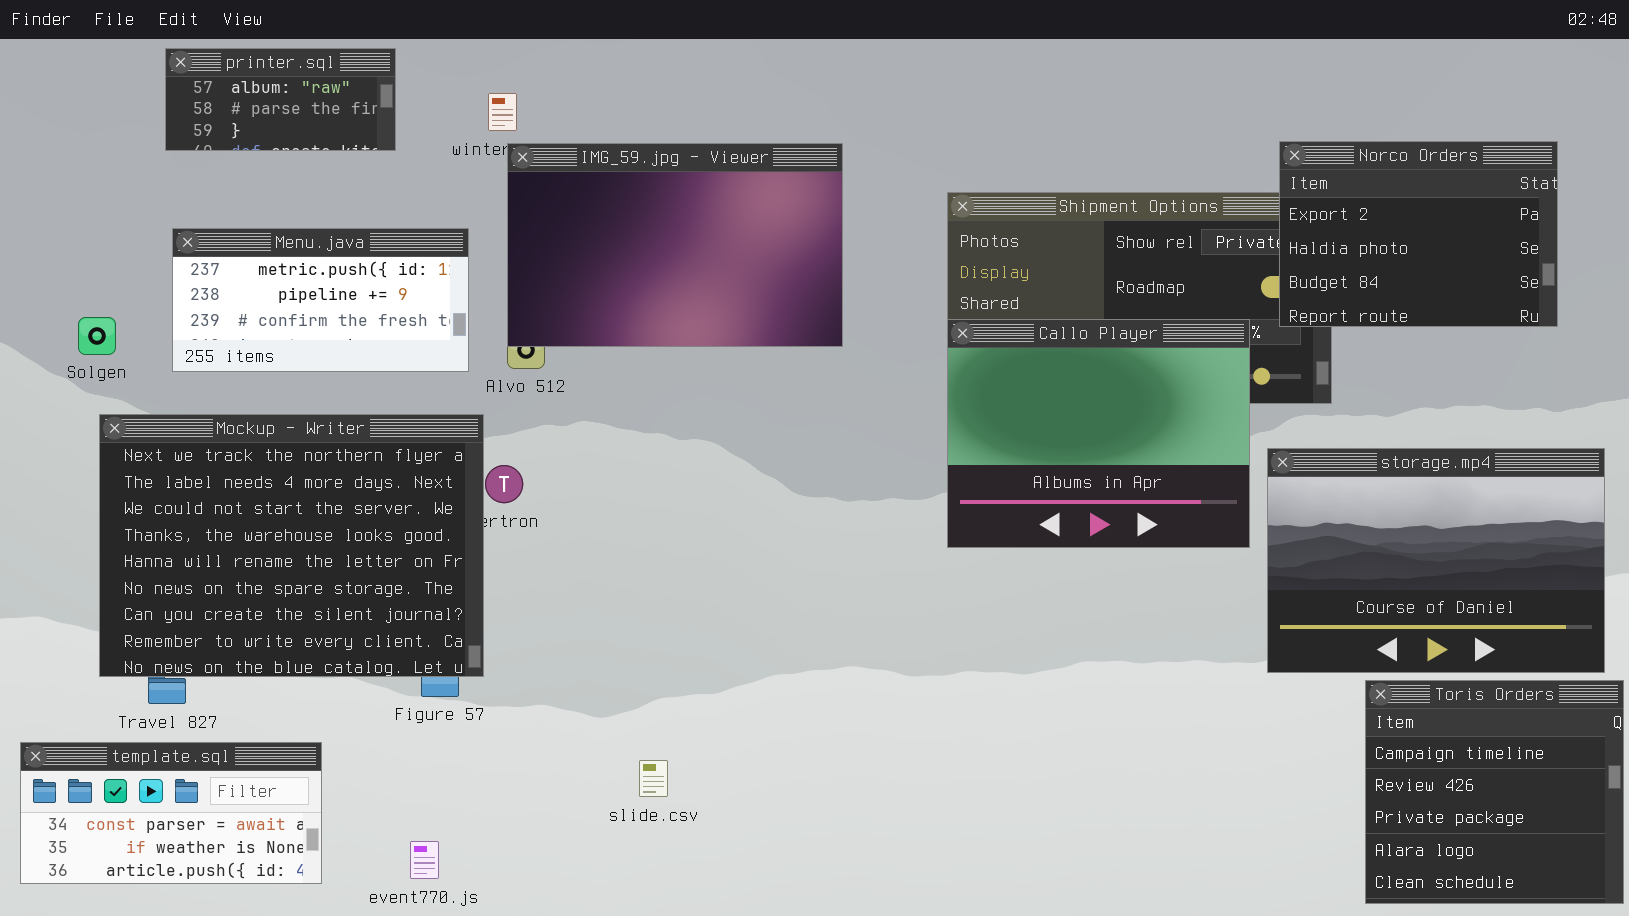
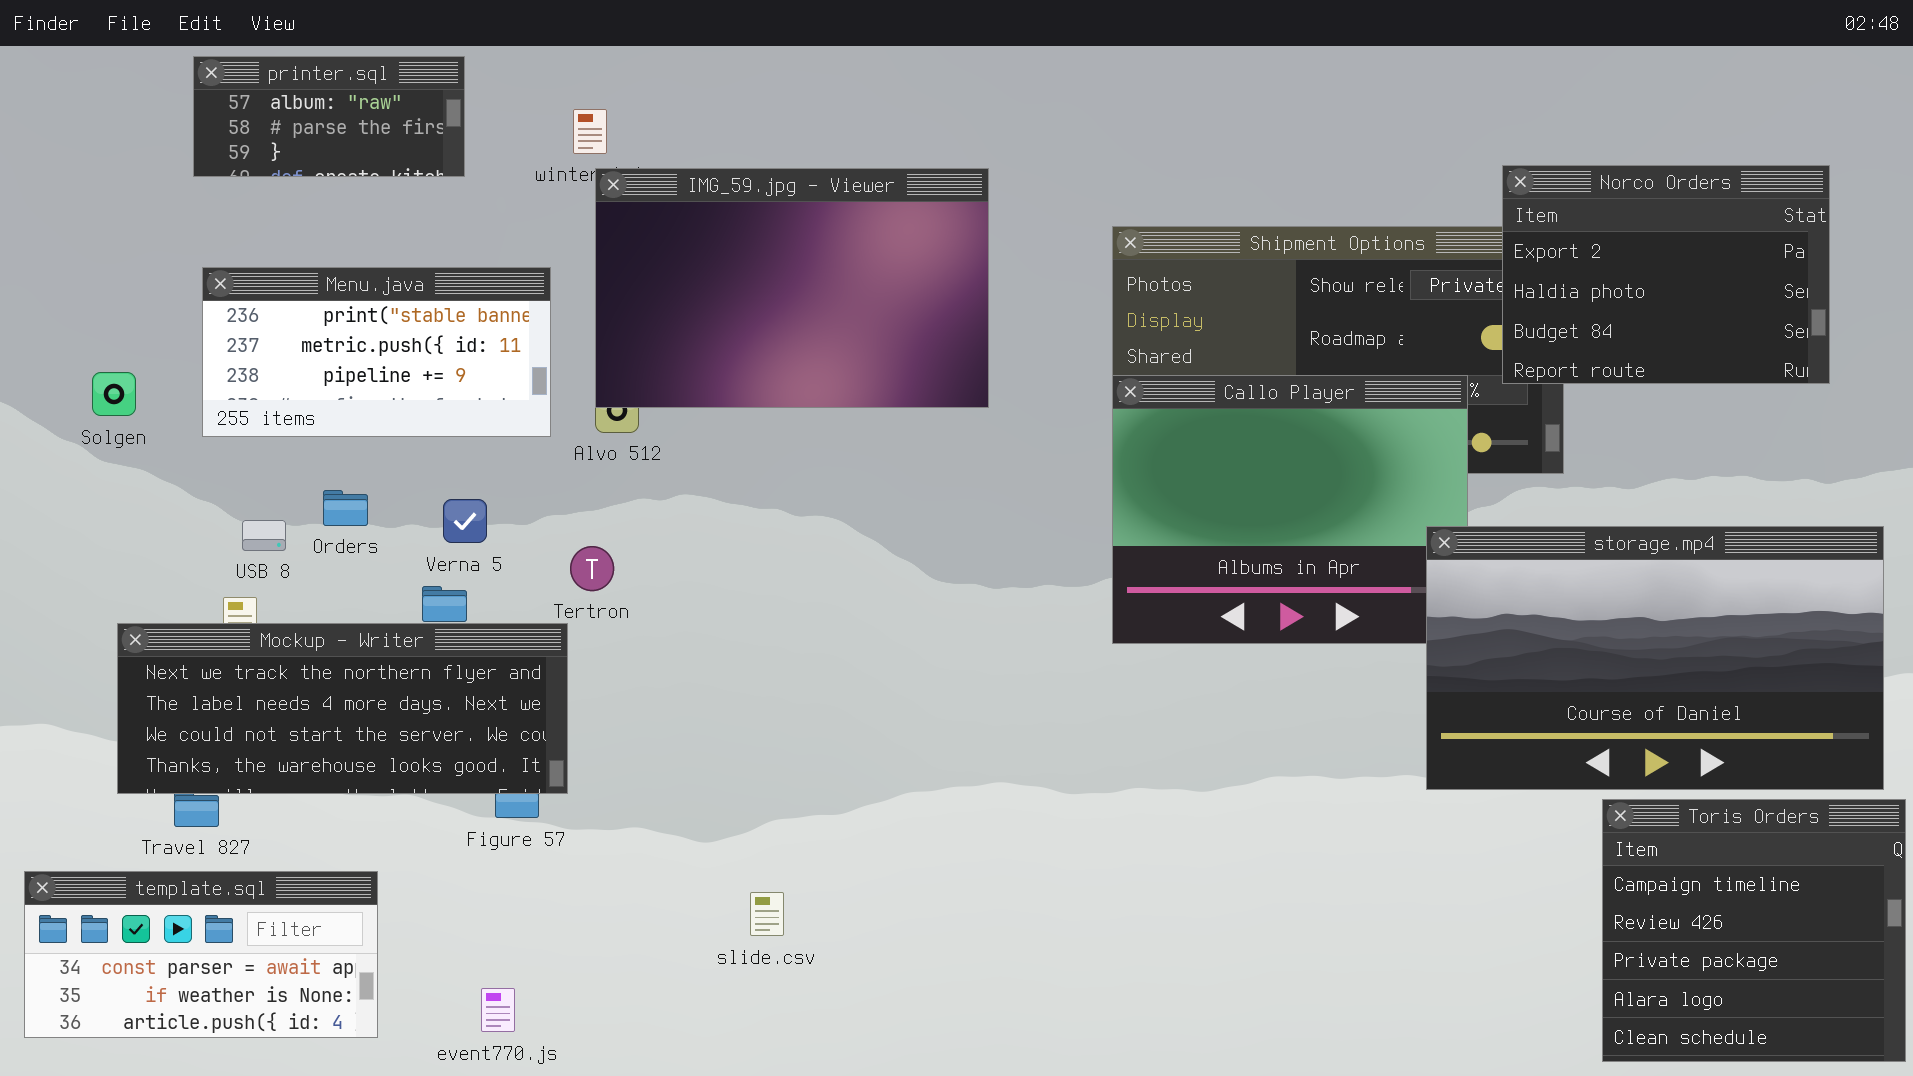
Menu.java: [172,228,469,372] -> [202,267,551,437], scrolled up 1 row
Mockup - Writer: [99,414,484,677] -> [117,623,568,794], resized
storage.mp4: [1267,448,1605,673] -> [1426,526,1884,790], resized

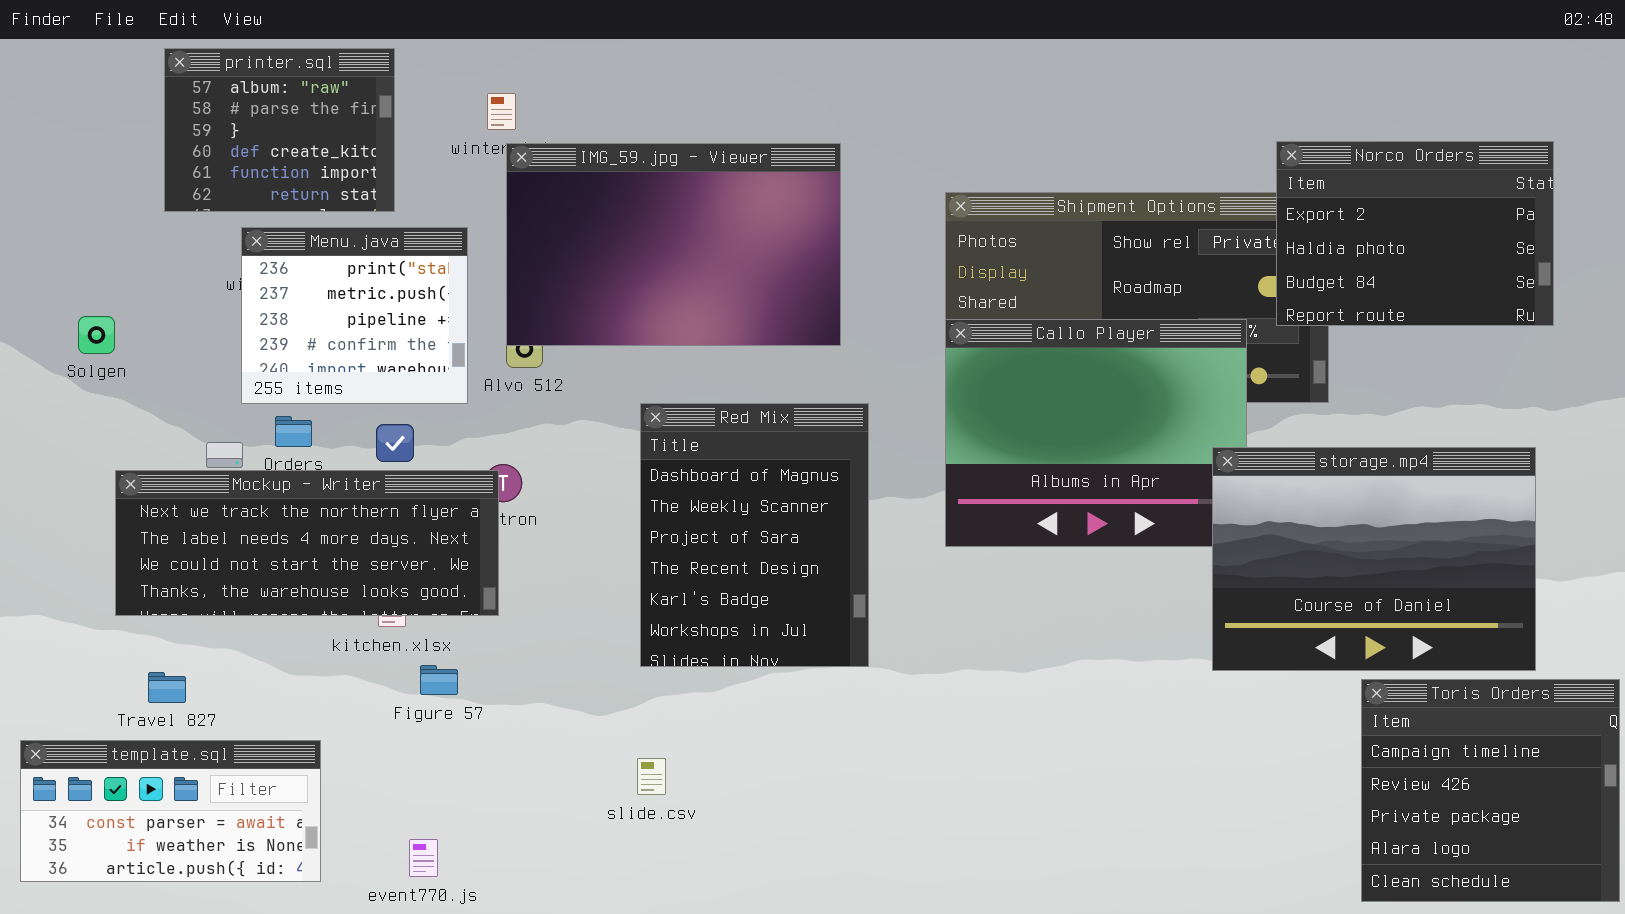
printer.sql: [193,56,465,177] -> [164,48,395,212], resized
Menu.java: [202,267,551,437] -> [241,227,468,404], resized
Red Mix: none -> [640,403,869,667], opened
storage.mp4: [1426,526,1884,790] -> [1212,447,1536,671], resized
Mockup - Writer: [117,623,568,794] -> [115,470,499,616], moved

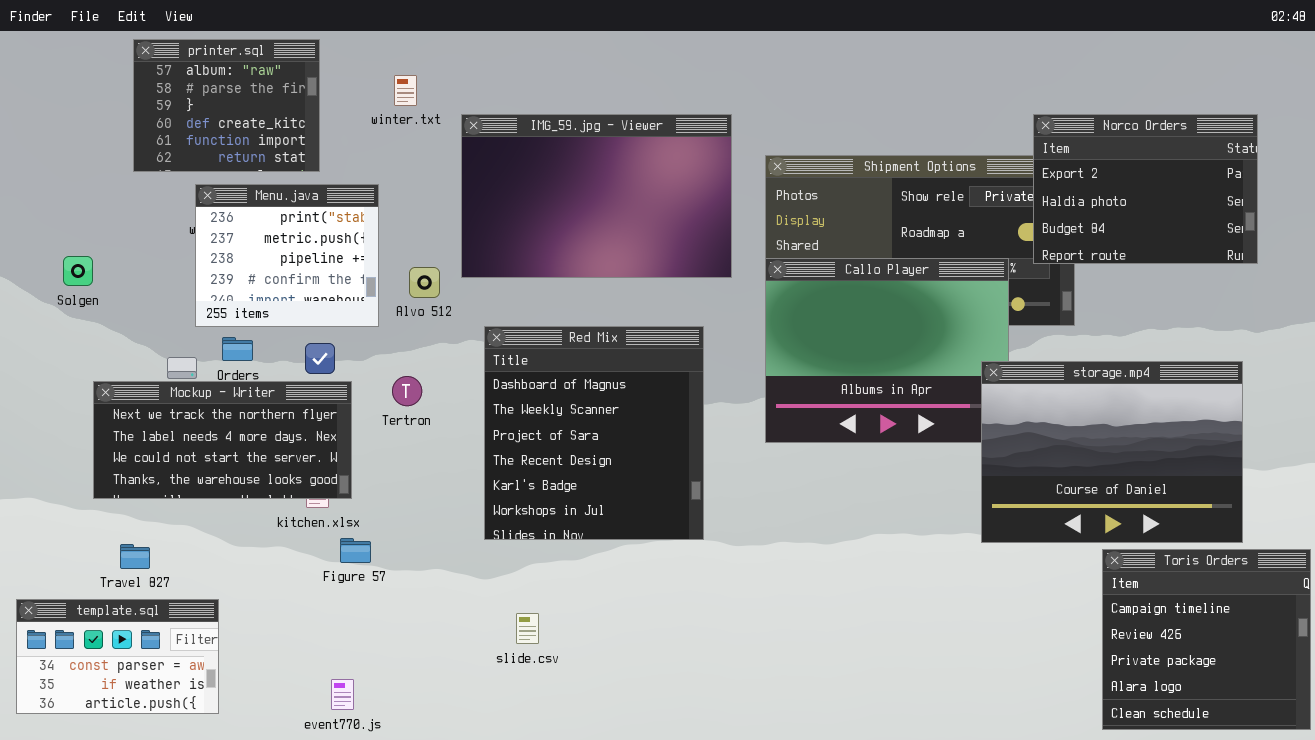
IMG_59.jpg - Viewer: [506,143,841,346] -> [461,114,732,278], moved
Red Mix: [640,403,869,667] -> [484,326,704,540], resized
Mockup - Writer: [115,470,499,616] -> [93,381,352,499], resized
template.sql: [20,740,321,882] -> [16,599,219,714], resized

